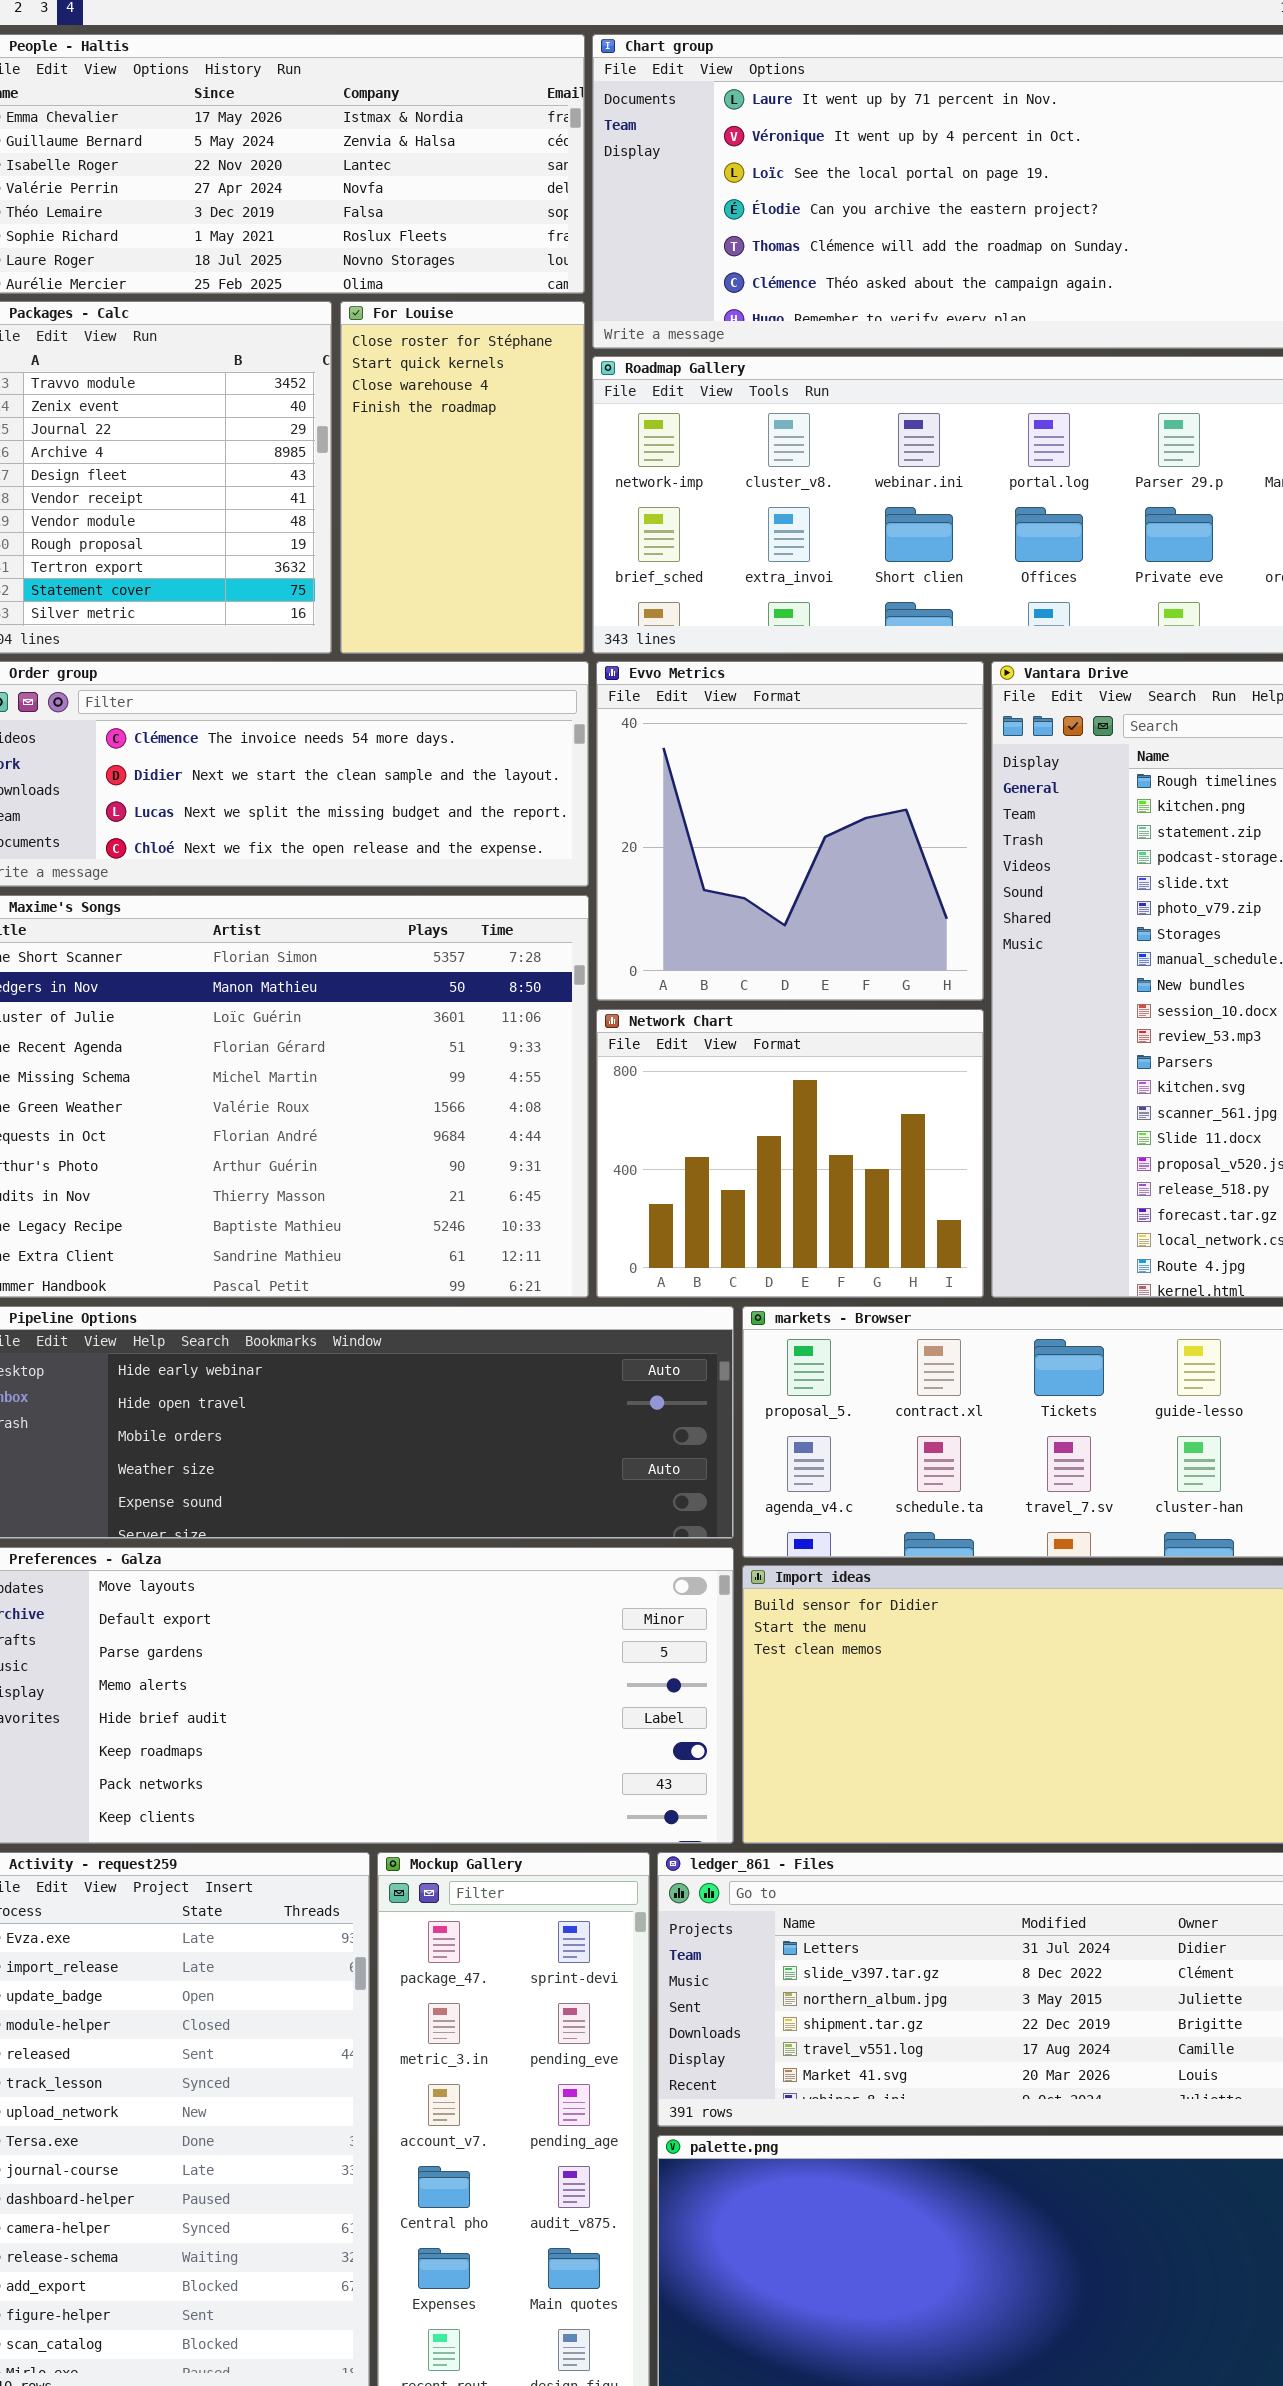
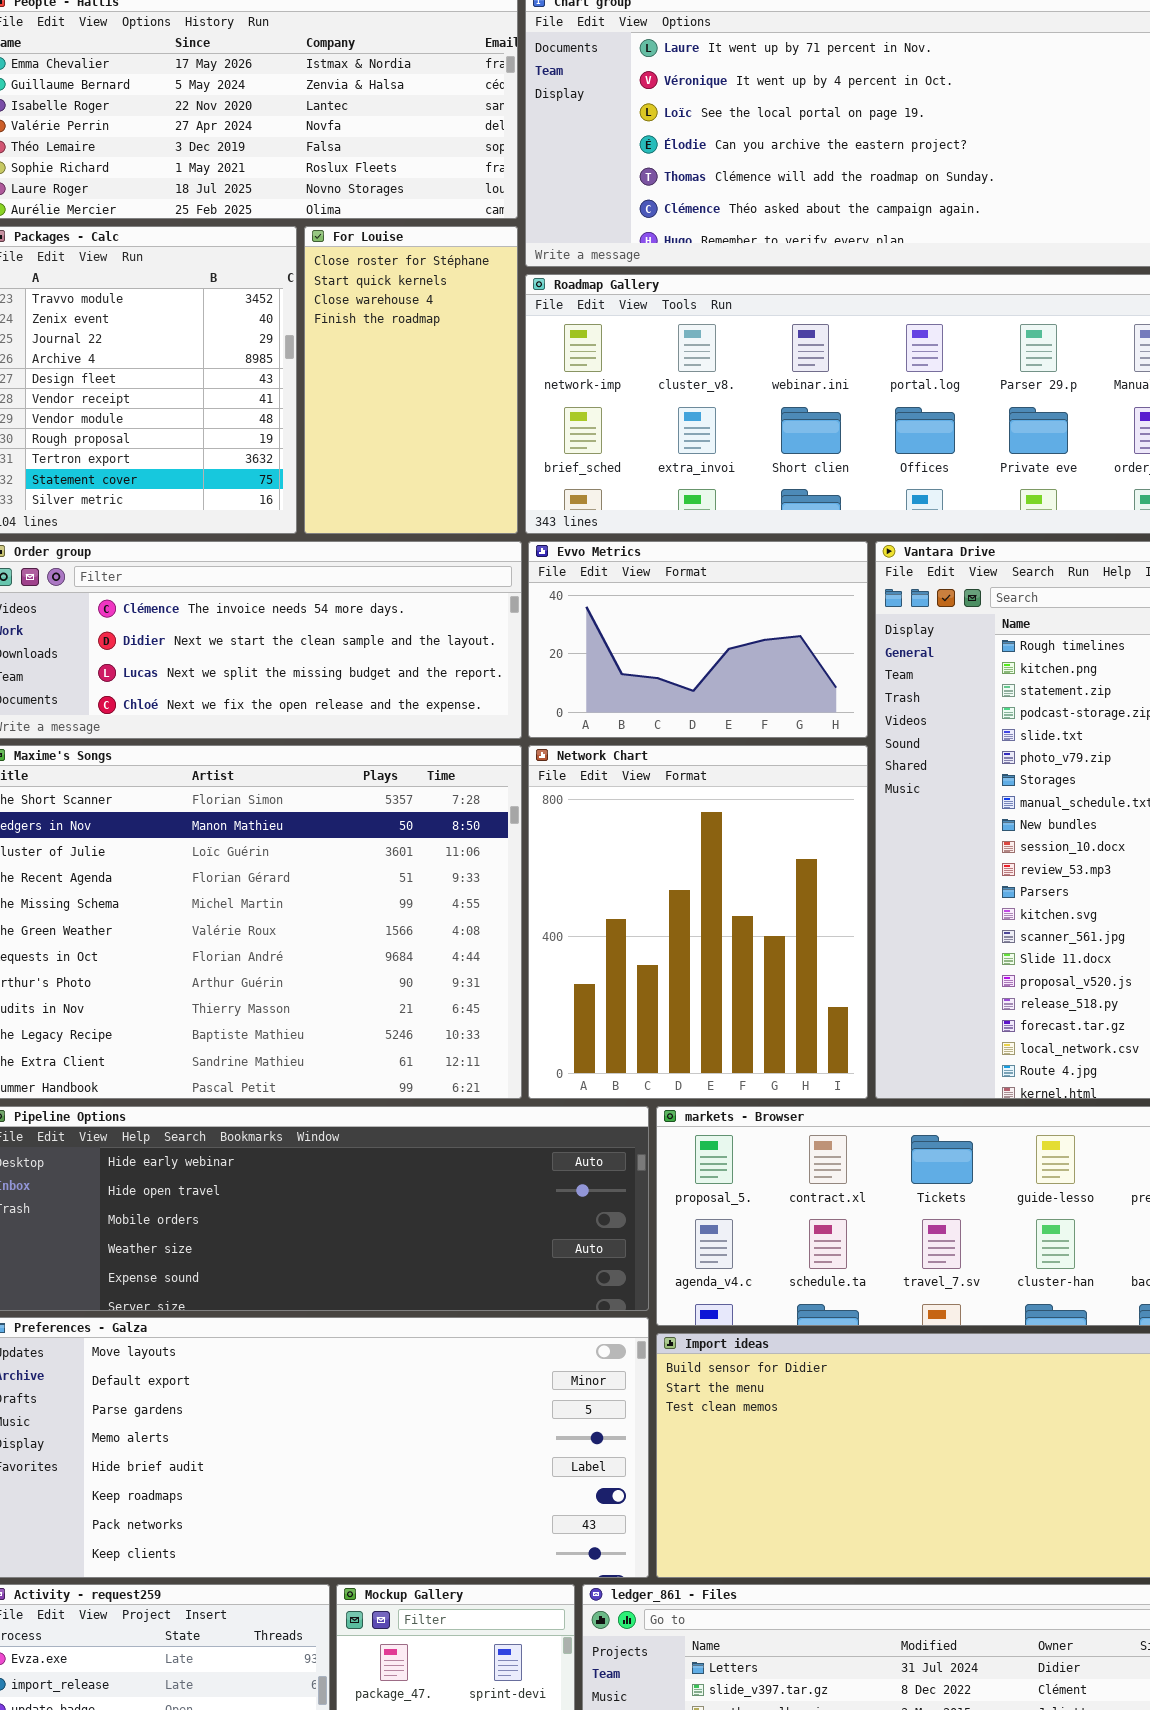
Evvo Metrics: [596,661,984,1001] -> [528,541,868,738], resized
Network Chart: [596,1009,984,1298] -> [528,745,868,1099], resized

